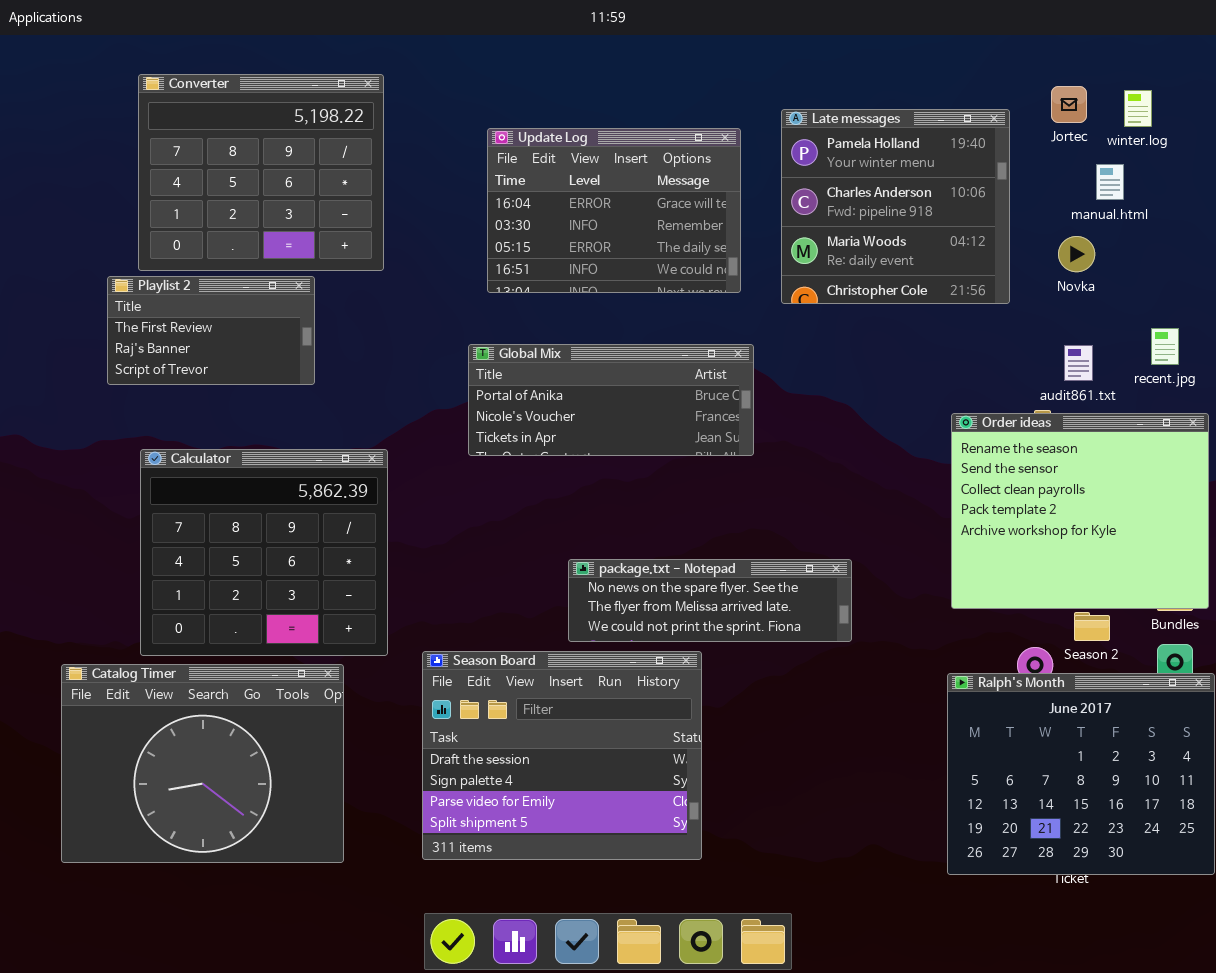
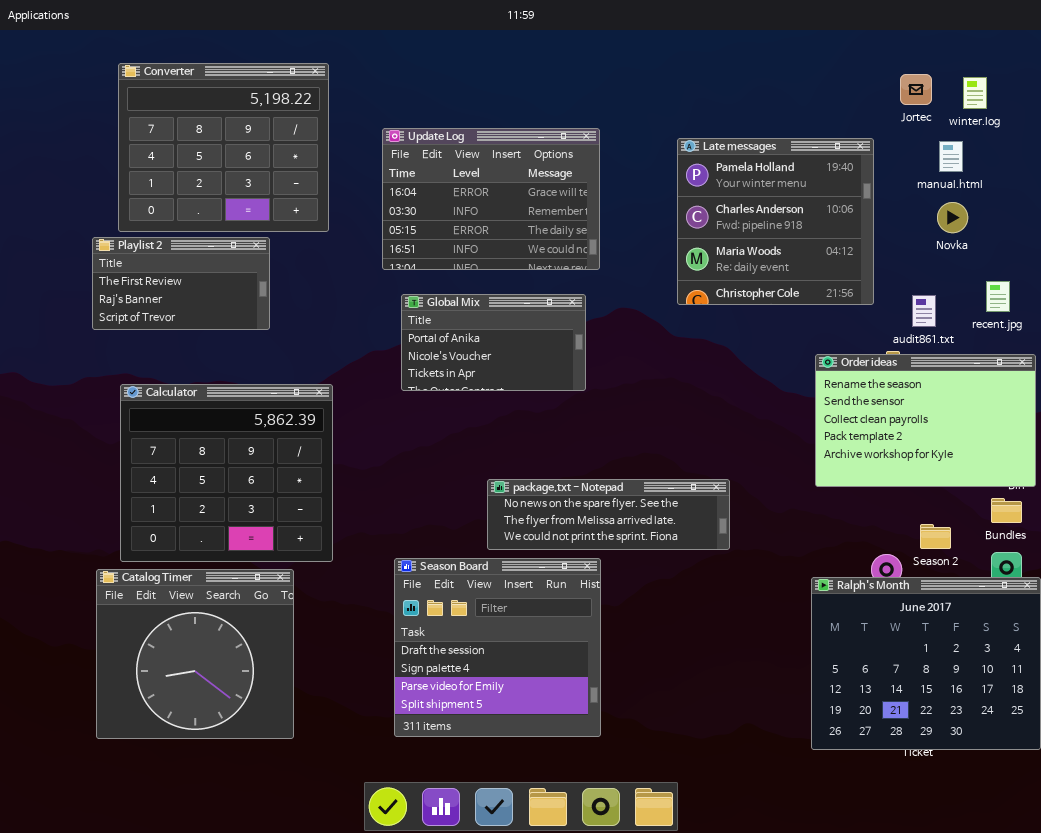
Late messages: [781,109,1010,304] -> [677,138,874,305], moved
Update Log: [487,128,741,293] -> [382,128,600,270], moved
Novka: [1058,236,1095,272] -> [937,202,968,233], moved
Global Mix: [468,344,754,456] -> [401,294,586,391], resized
Order ideas: [951,413,1209,609] -> [815,354,1036,487], resized
Season Board: [422,651,702,860] -> [394,558,601,737], resized
Catalog Timer: [61,664,344,863] -> [96,569,294,739], resized

